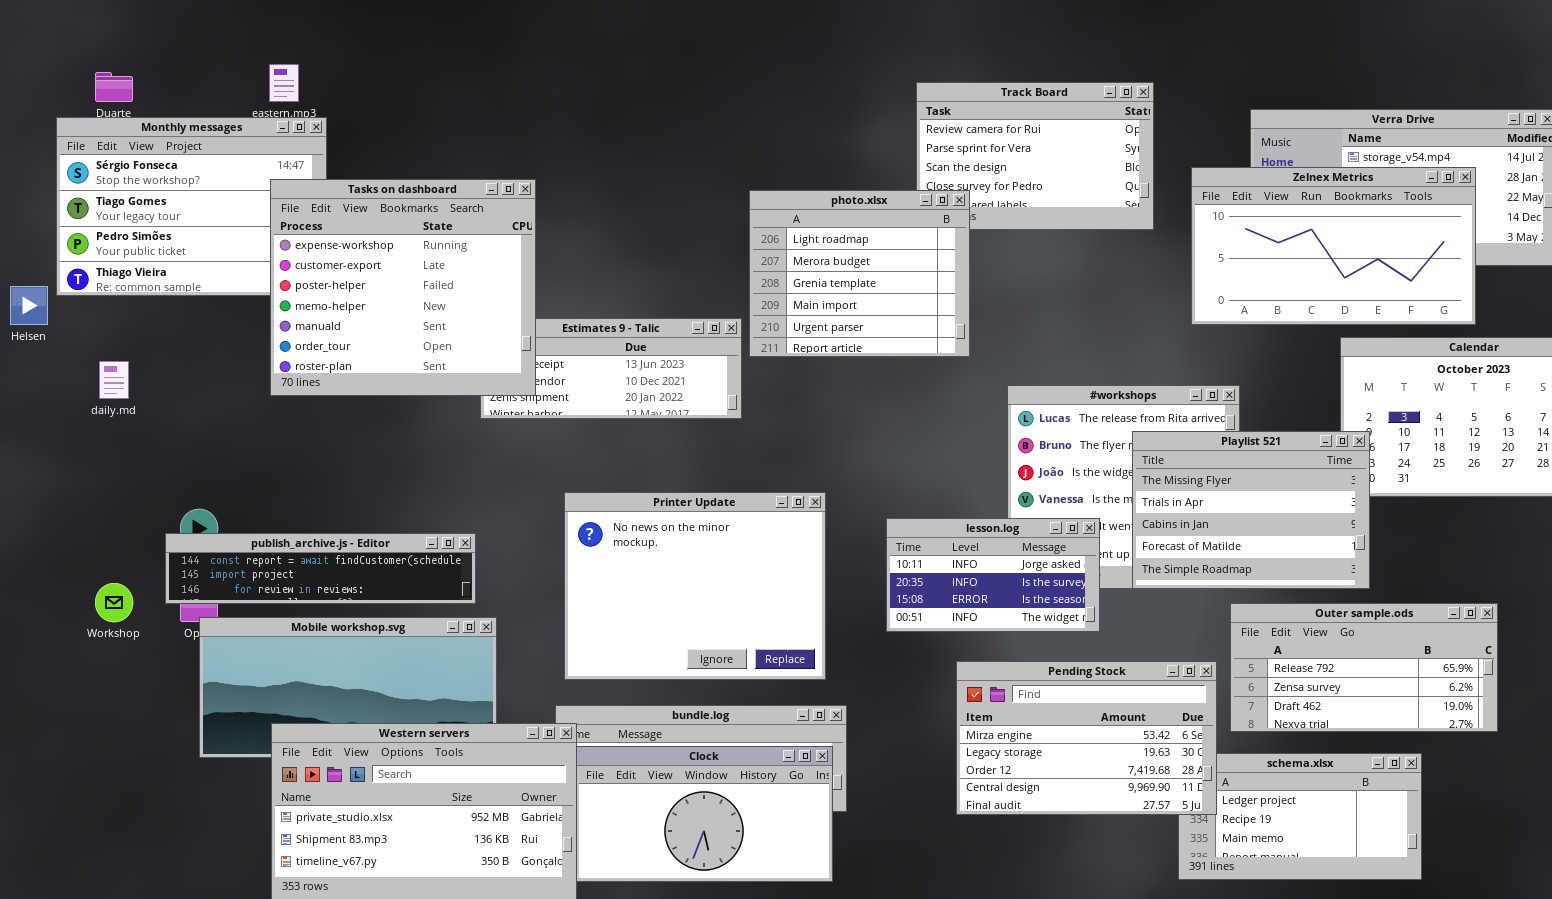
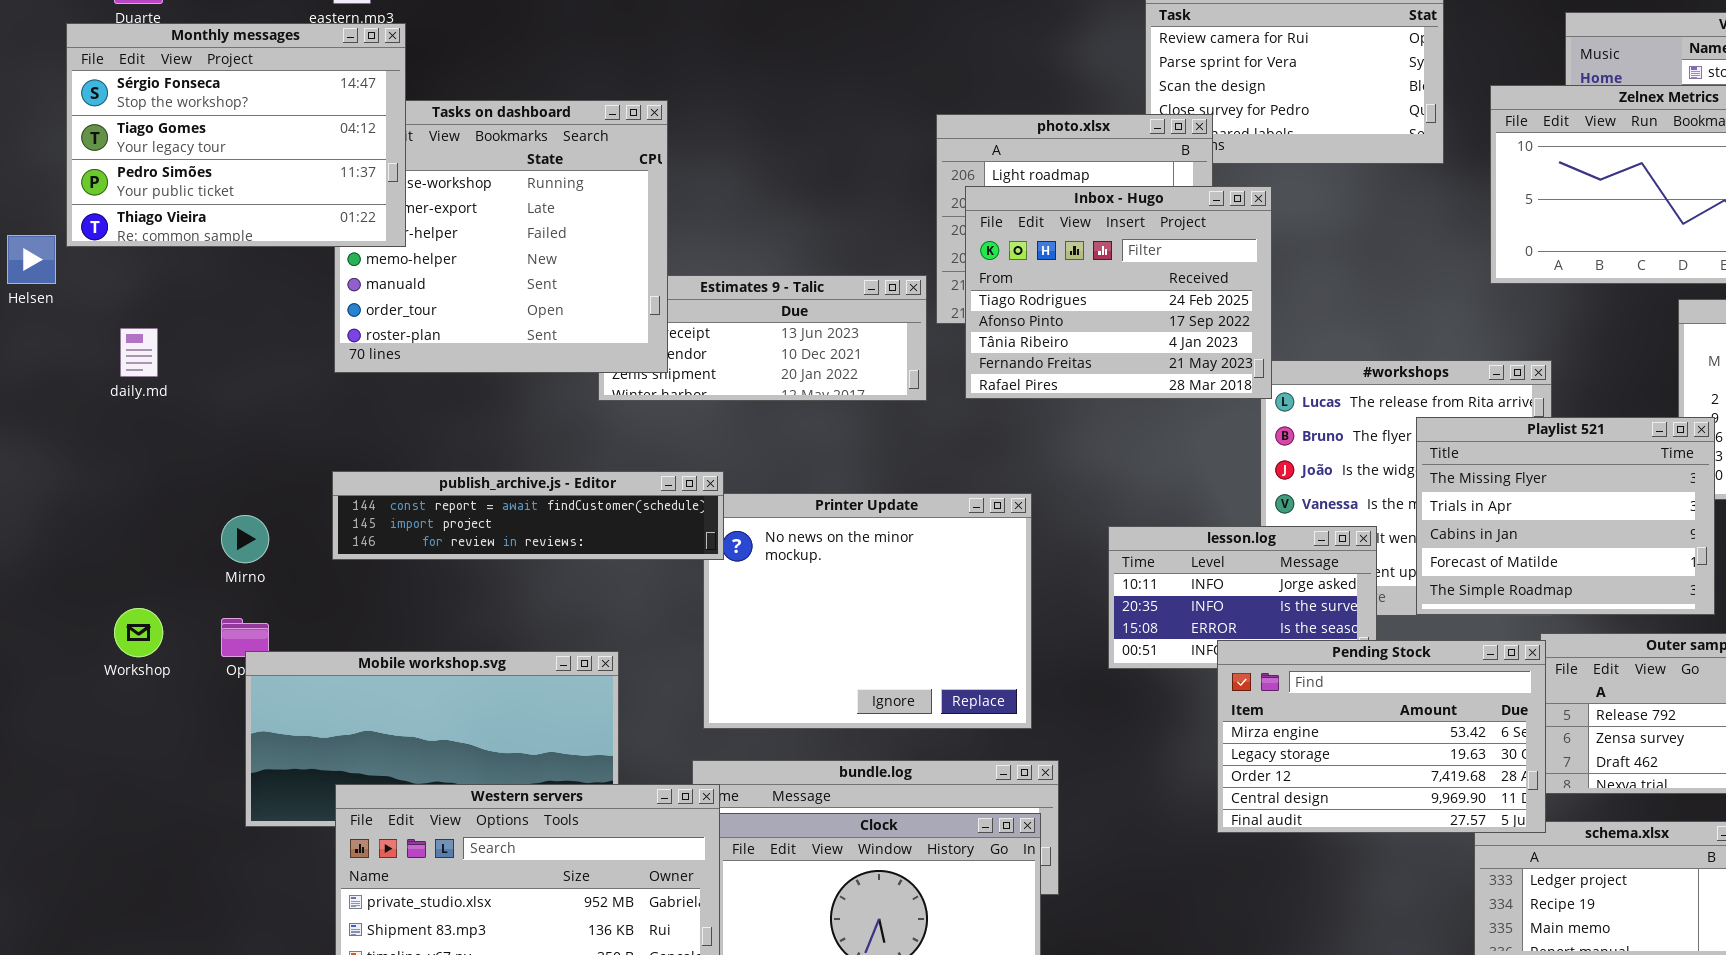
Monthly messages: [56,117,327,296] -> [66,23,406,247], raised
Inbox - Hugo: none -> [965,186,1272,399], opened
publish_archive.js - Editor: [165,533,476,604] -> [332,471,724,560], moved
Pending Stock: [956,661,1217,815] -> [1217,640,1546,833], moved

